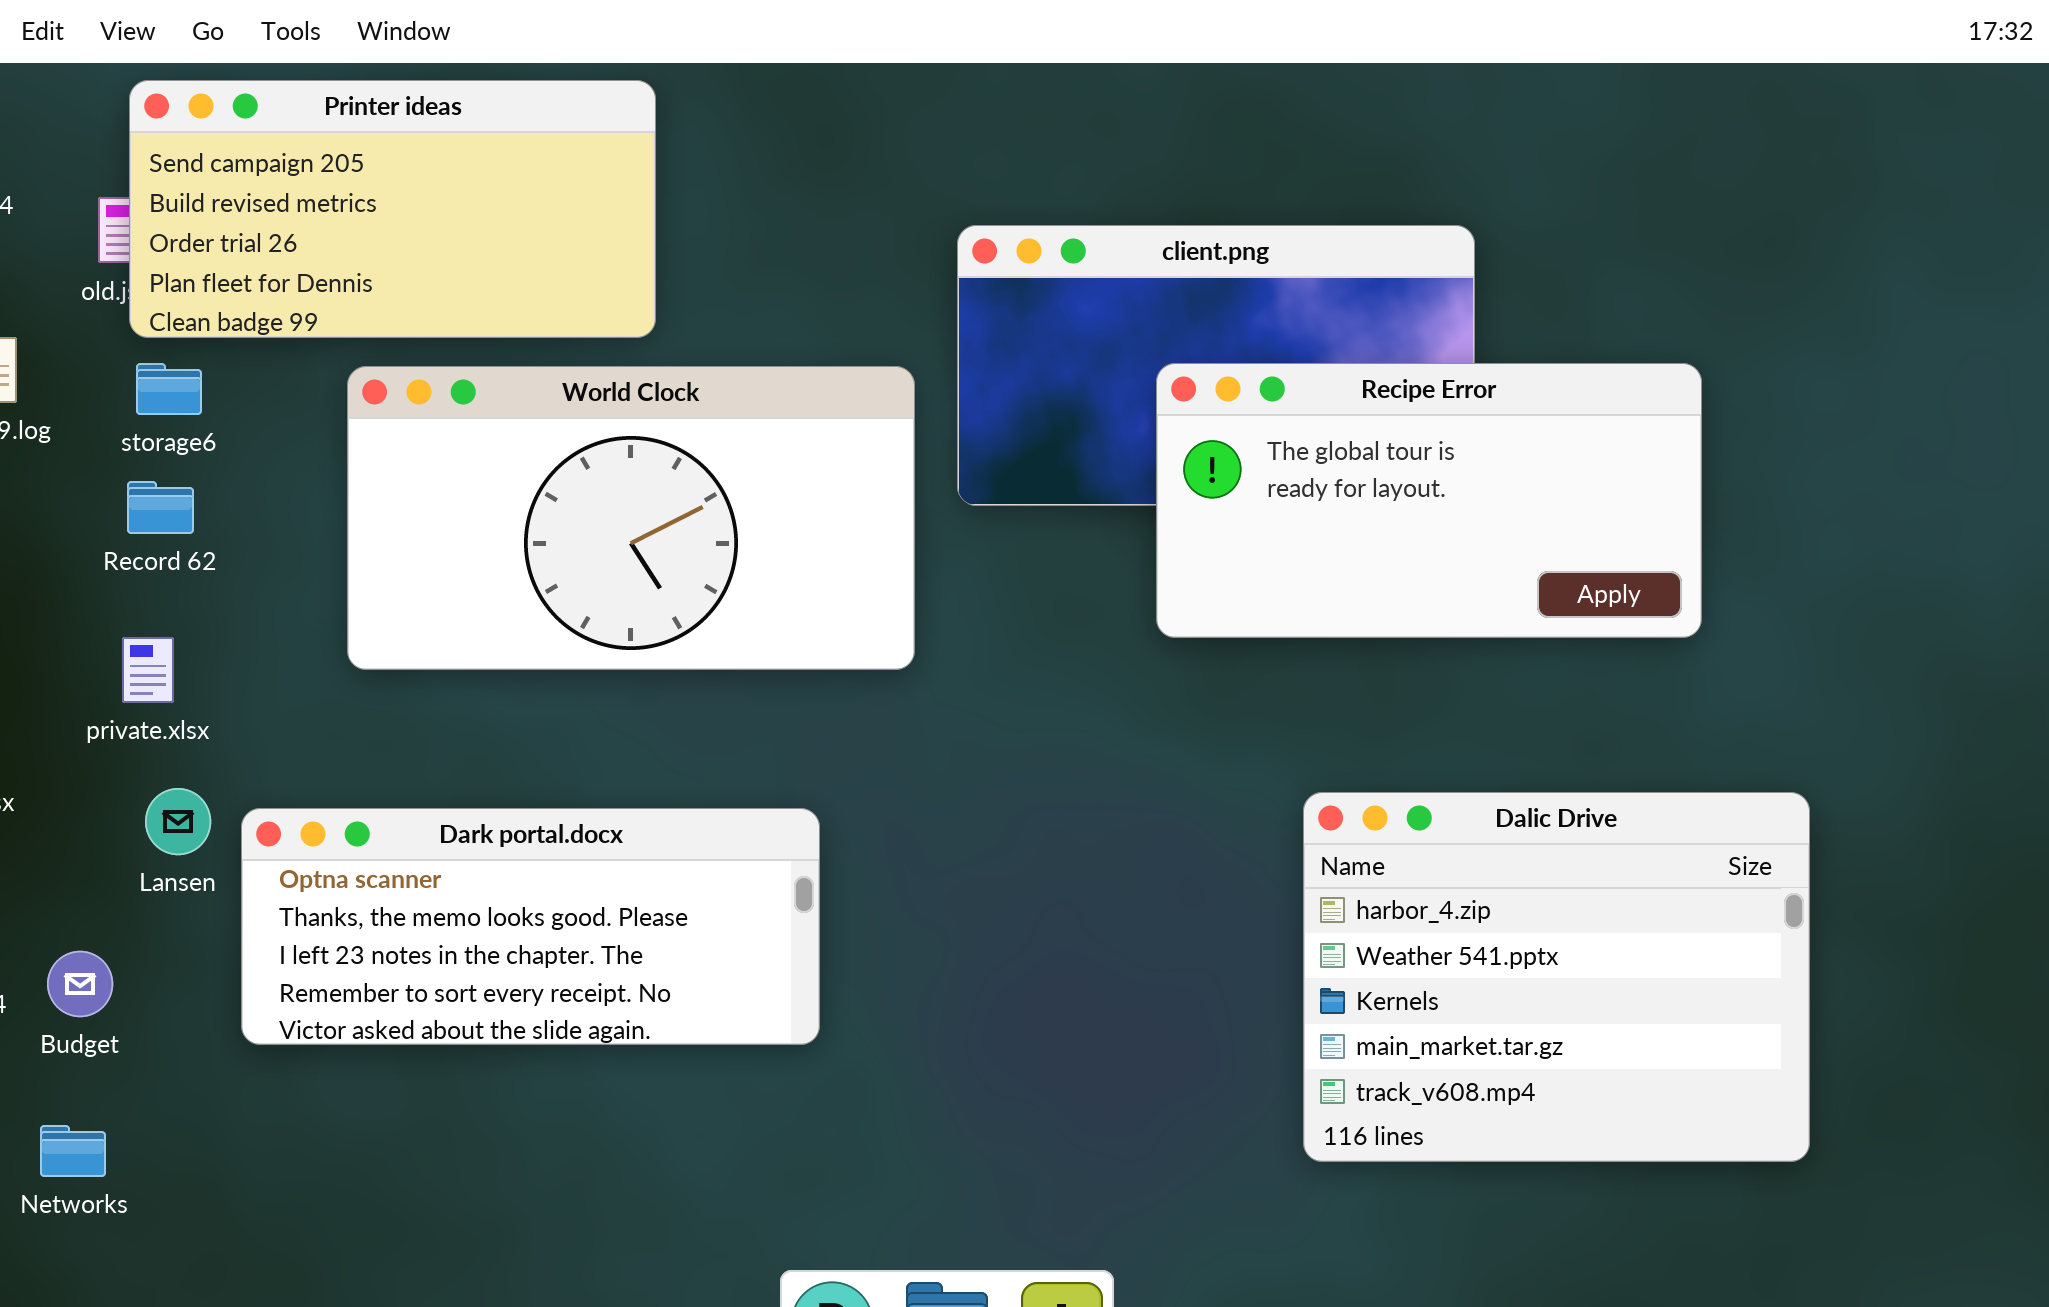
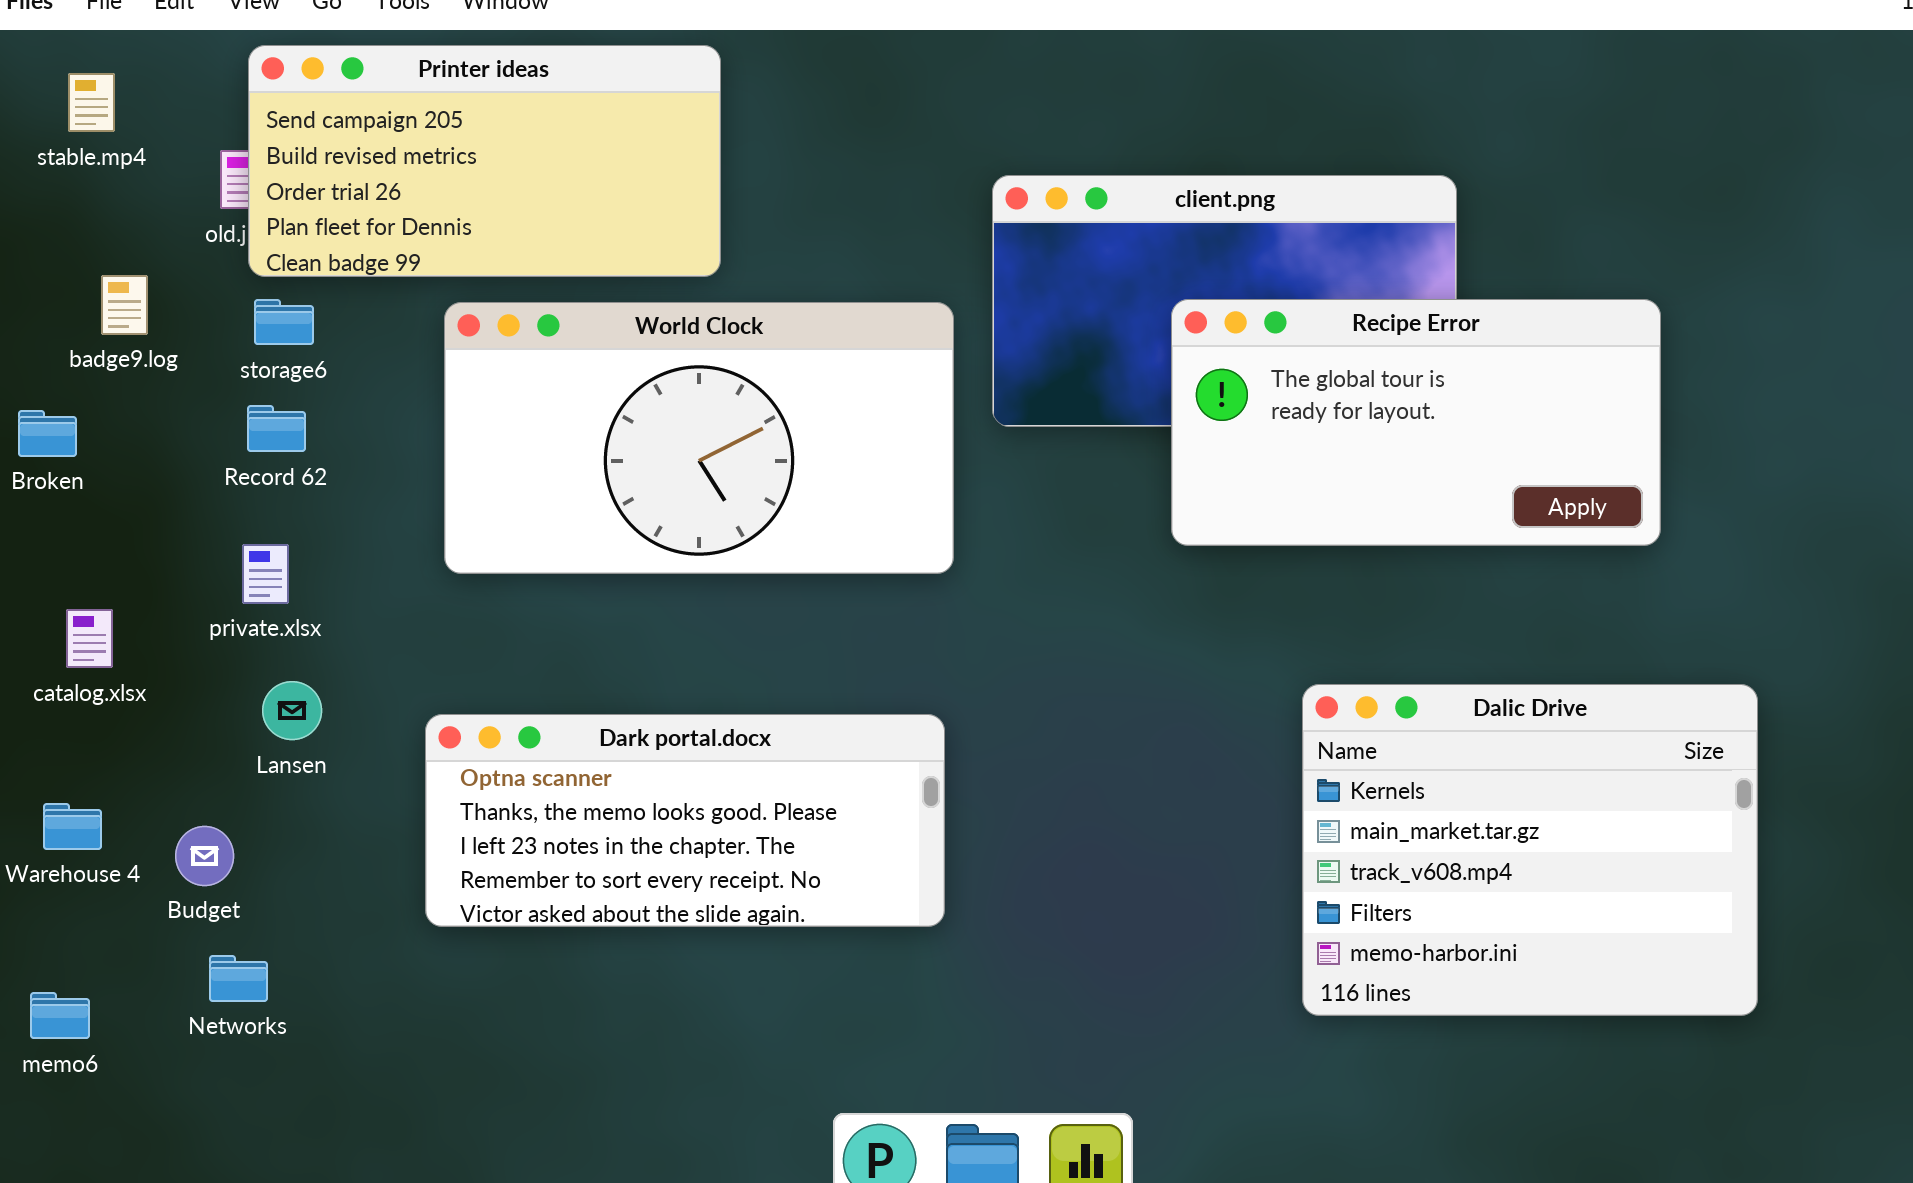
Dalic Drive: [1303,792,1810,1162] -> [1302,684,1758,1016], scrolled down 2 rows
Dark portal.docx: [241,808,820,1045] -> [425,714,945,927], moved
Networks: [40,1125,106,1177] -> [209,955,268,1002], moved

